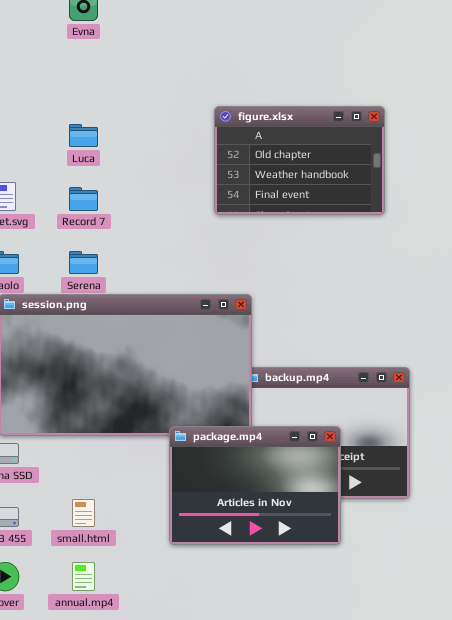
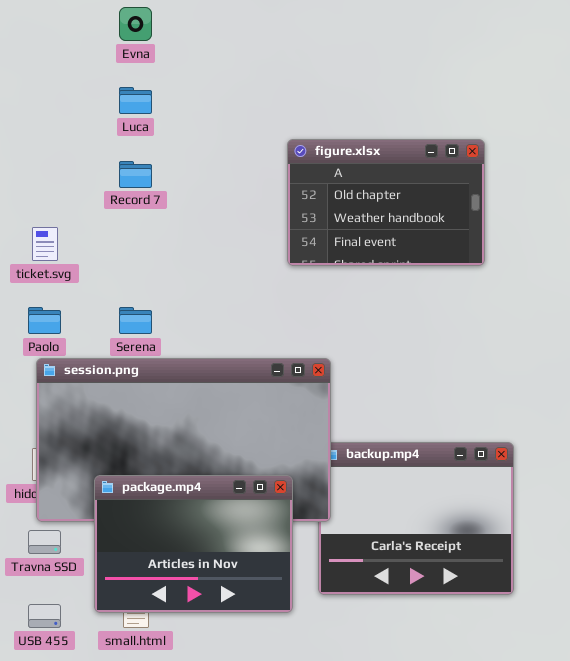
Luca: [69,124,98,147] -> [119,87,152,114], moved
Record 7: [69,187,98,211] -> [119,161,152,188], moved
package.mp4: [169,426,341,545] -> [94,475,293,613], moved

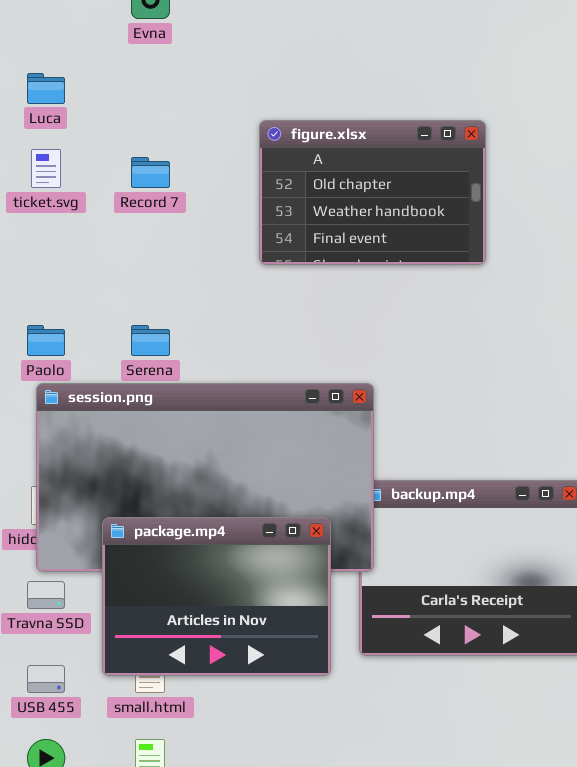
Luca: [119,87,152,114] -> [27,73,65,104], moved
figure.xlsx: [287,139,485,266] -> [259,120,486,265], moved
ticket.svg: [32,227,58,261] -> [31,149,61,188], moved

